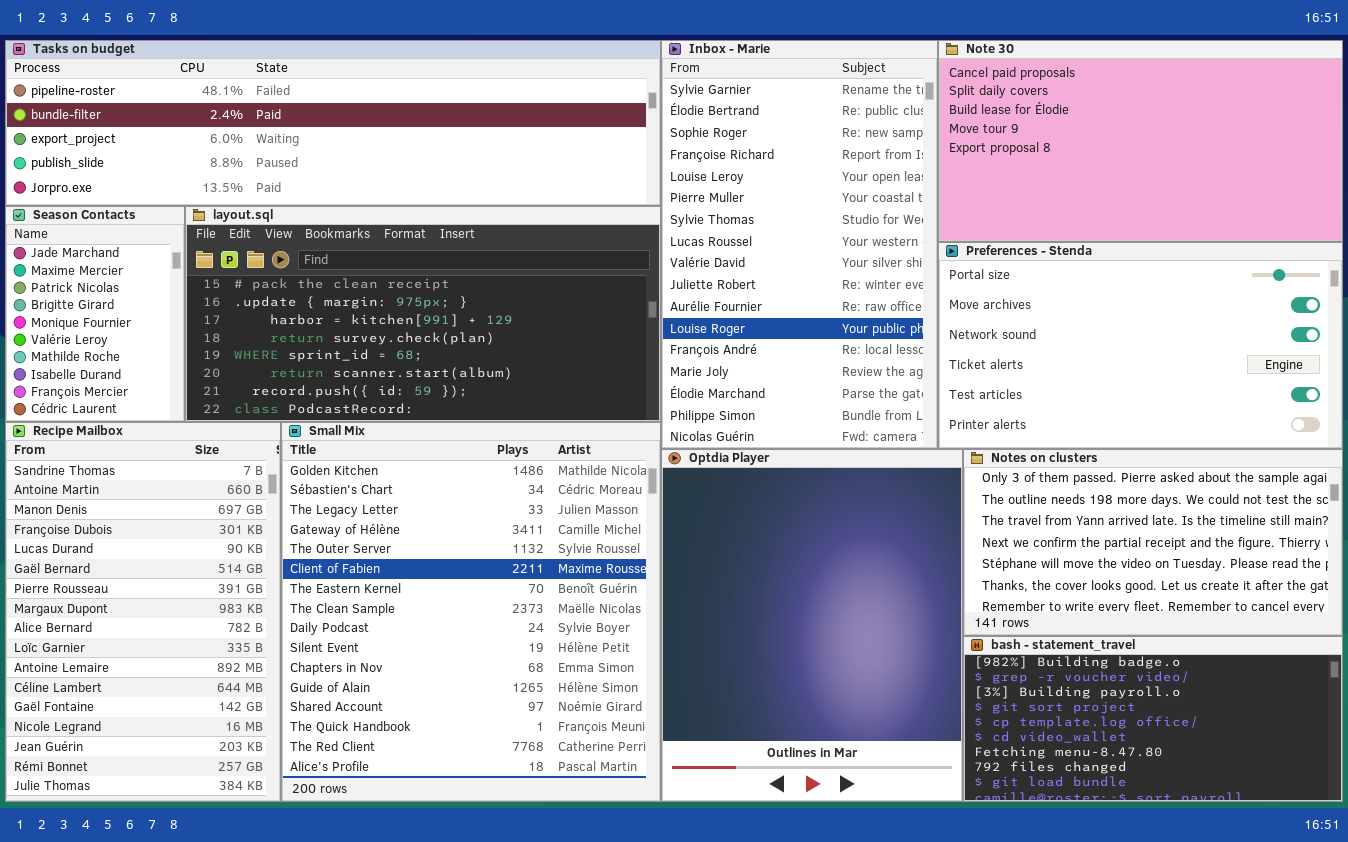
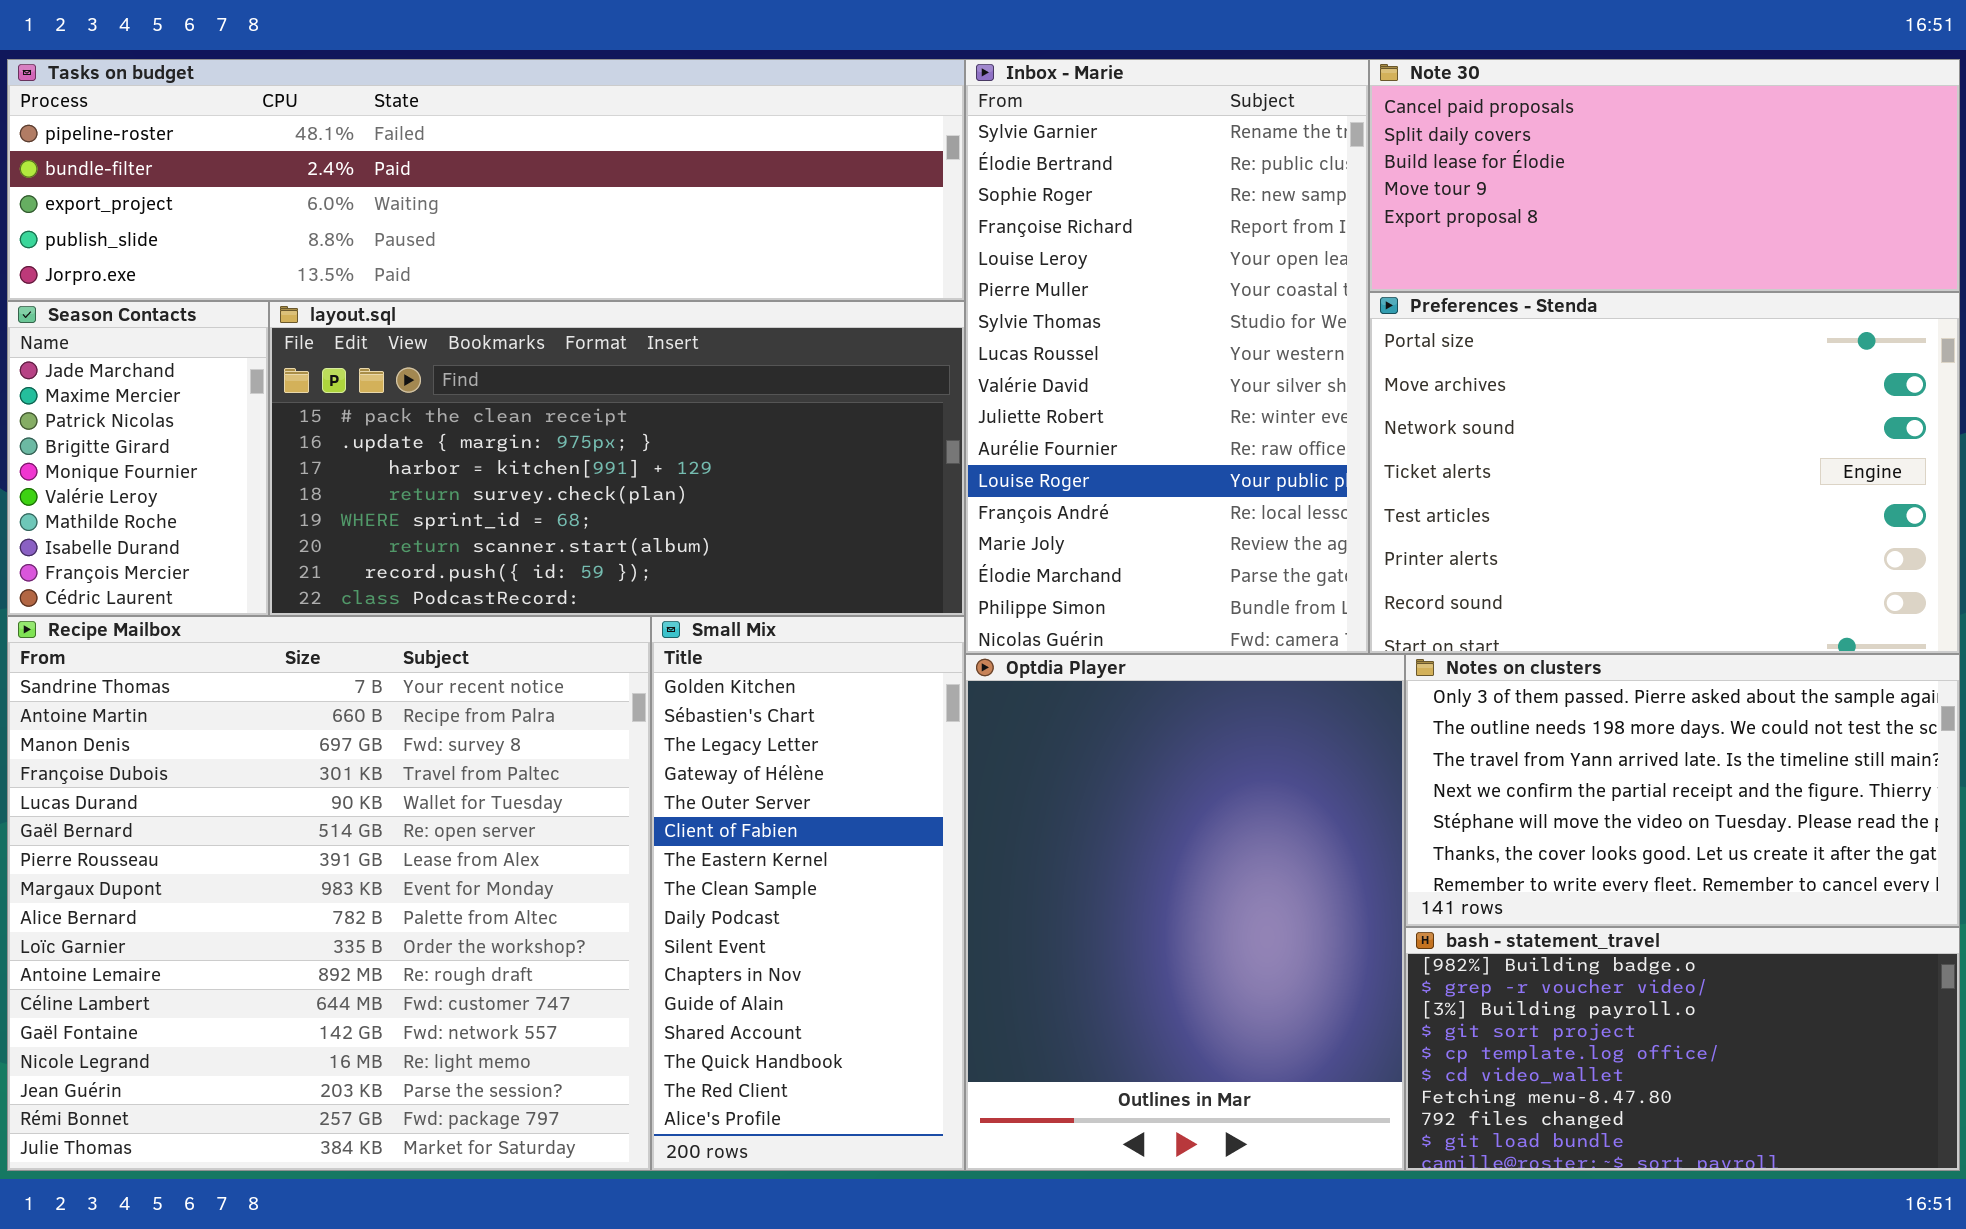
Note 30: [938,40,1343,242] -> [1369,59,1960,292], resized
Preferences - Stenda: [938,242,1343,449] -> [1369,292,1960,654], resized
Recipe Mailbox: [5,422,281,802] -> [7,616,651,1171], resized
Small Mix: [281,422,661,802] -> [651,616,965,1171], resized

